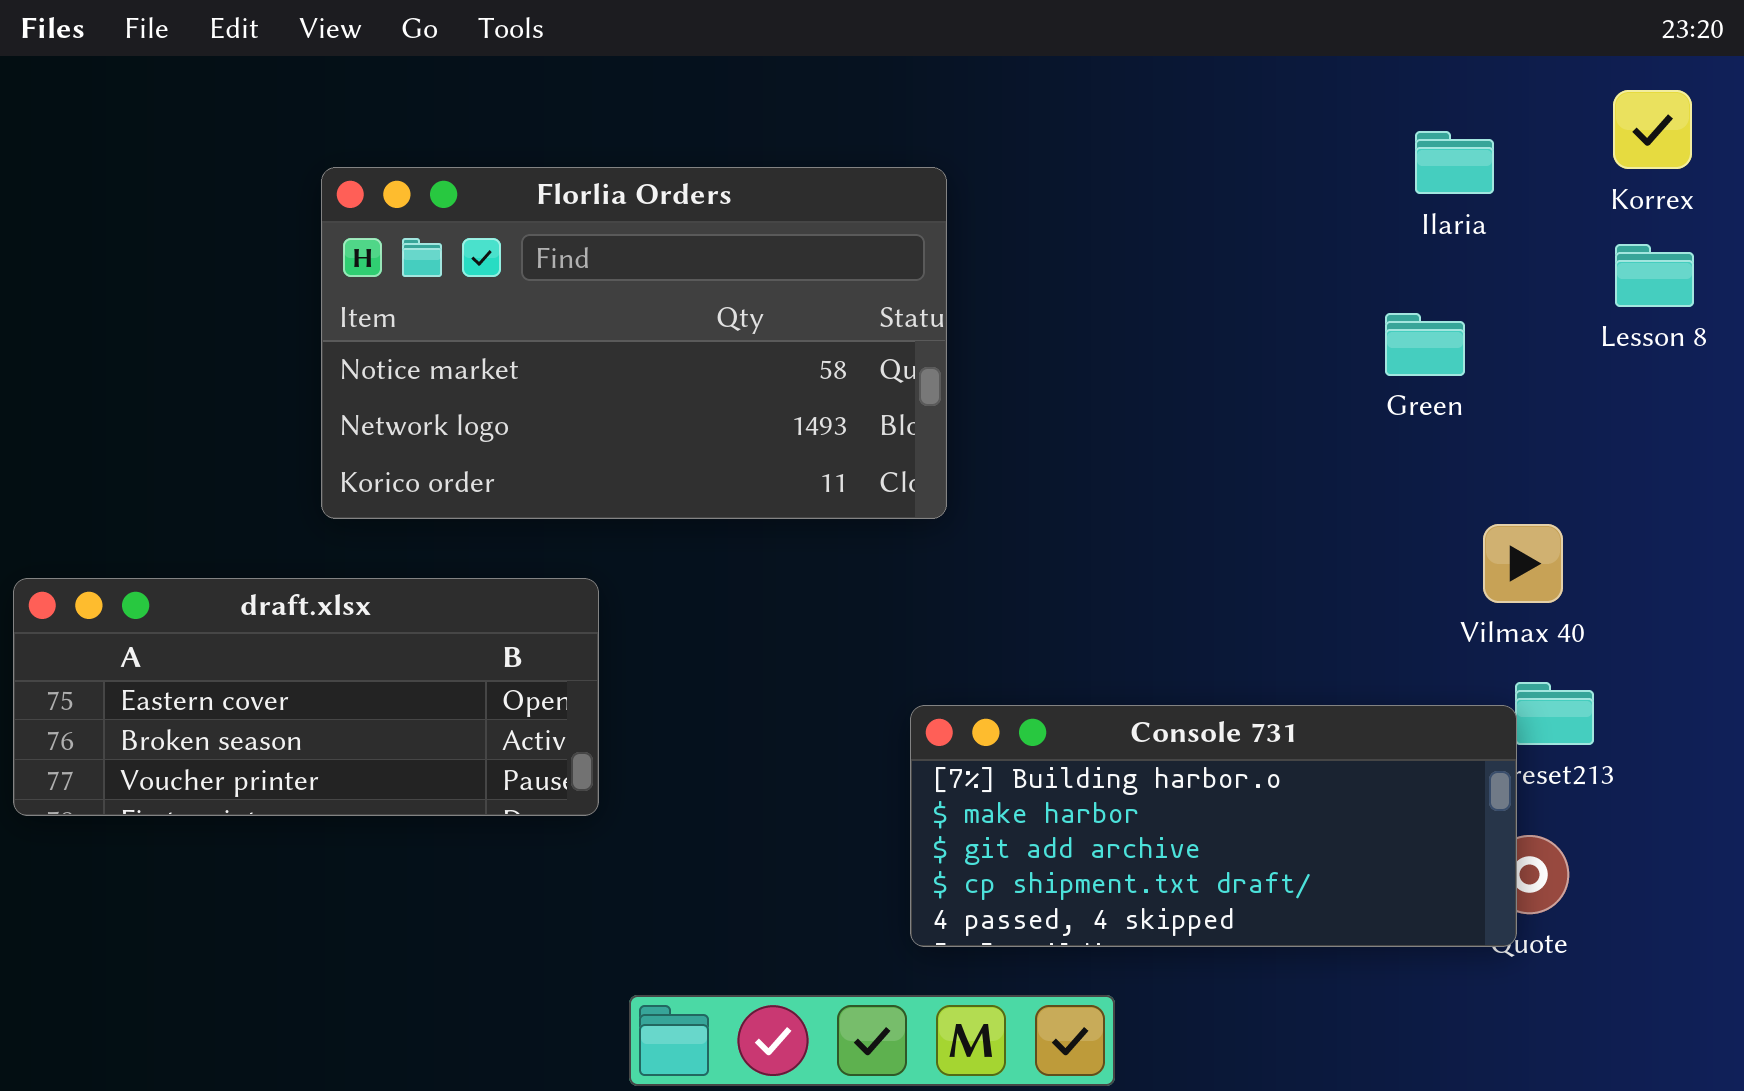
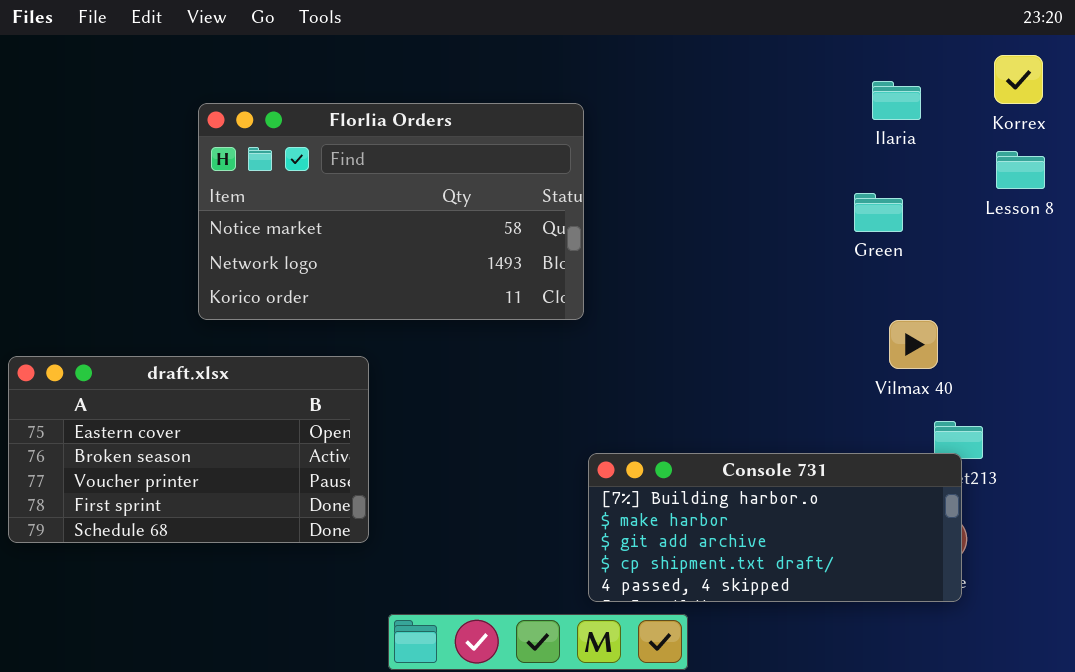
Vilmax 40: [1483,524,1563,603] -> [889,320,938,369], moved
draft.xlsx: [13,578,599,816] -> [8,356,369,543], resized
Console 731: [910,705,1517,947] -> [588,453,962,602], moved

